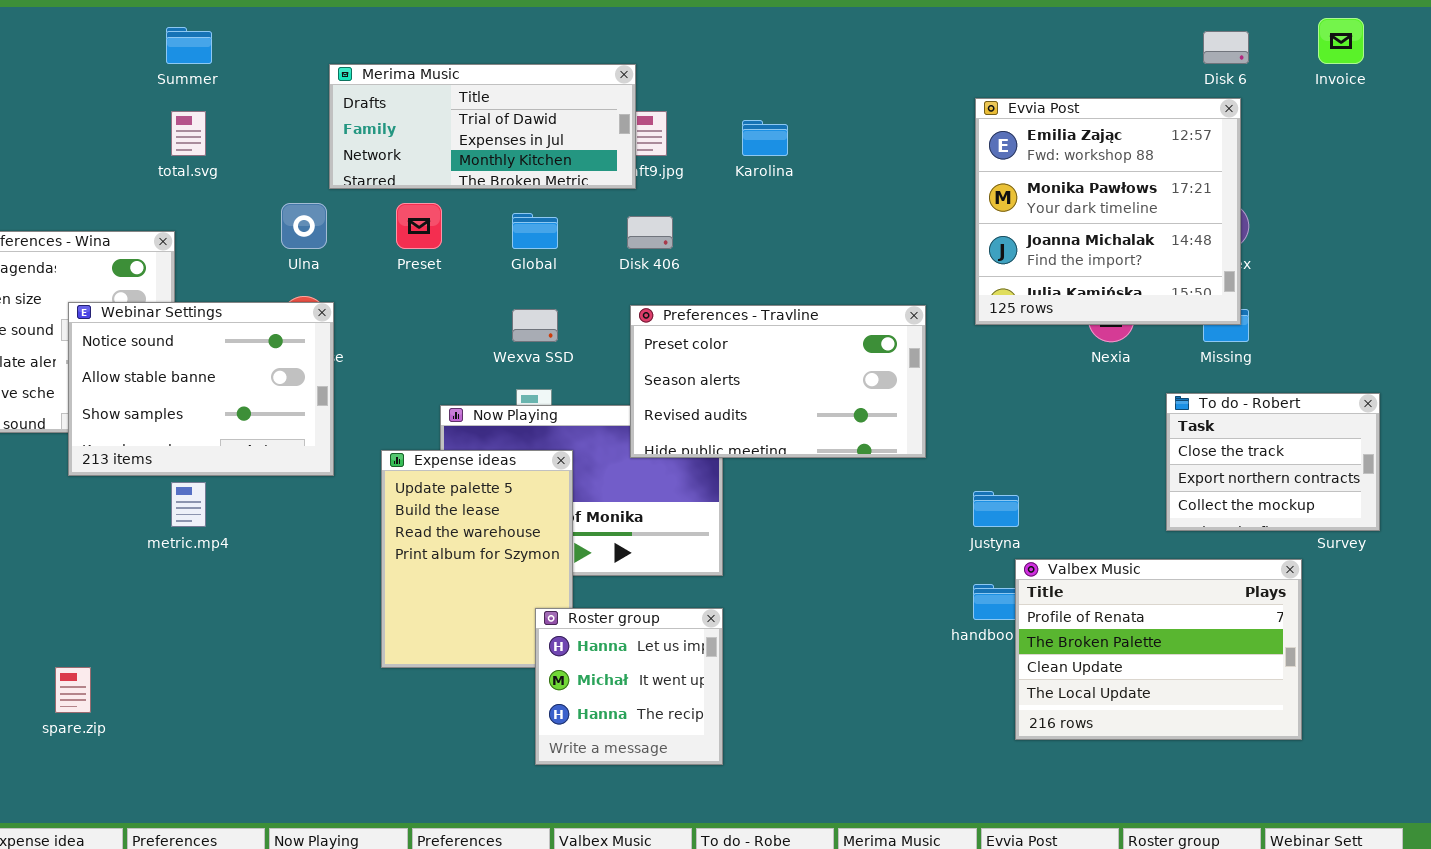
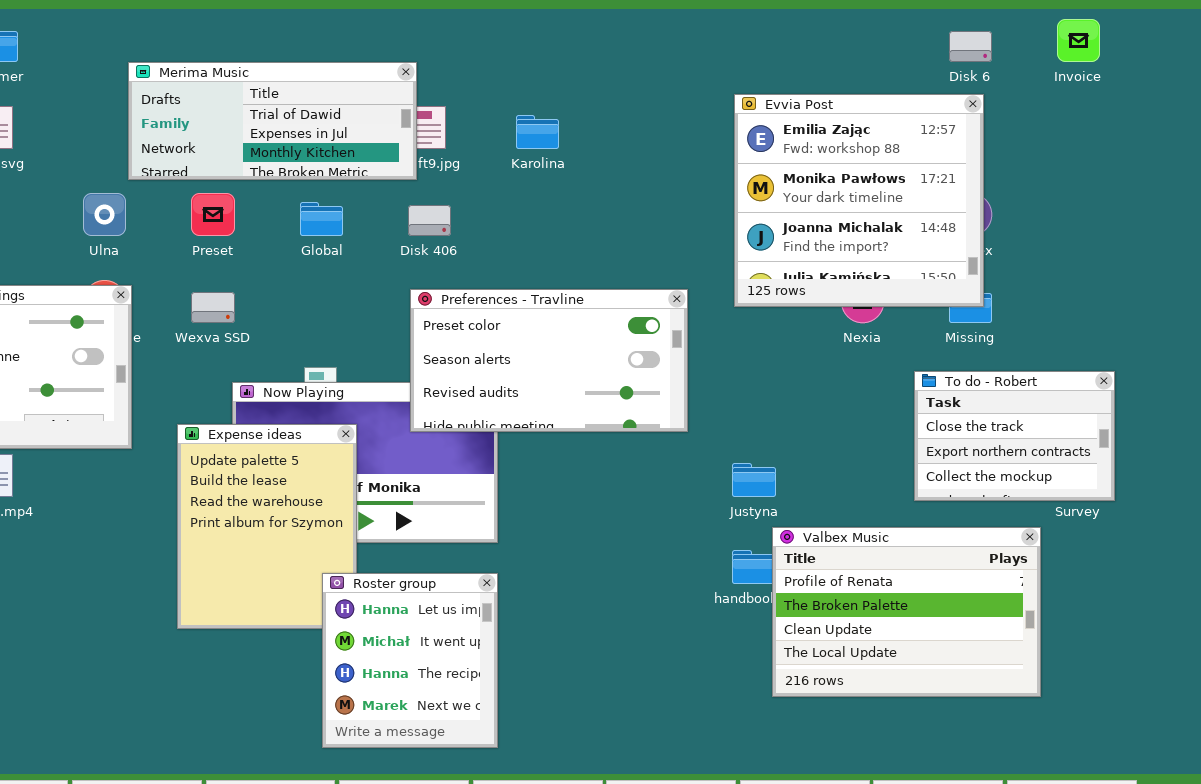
Wexva SSD: [512,309,558,342] -> [191,292,235,323], moved
Roster group: [535,608,723,765] -> [322,573,498,748], resized

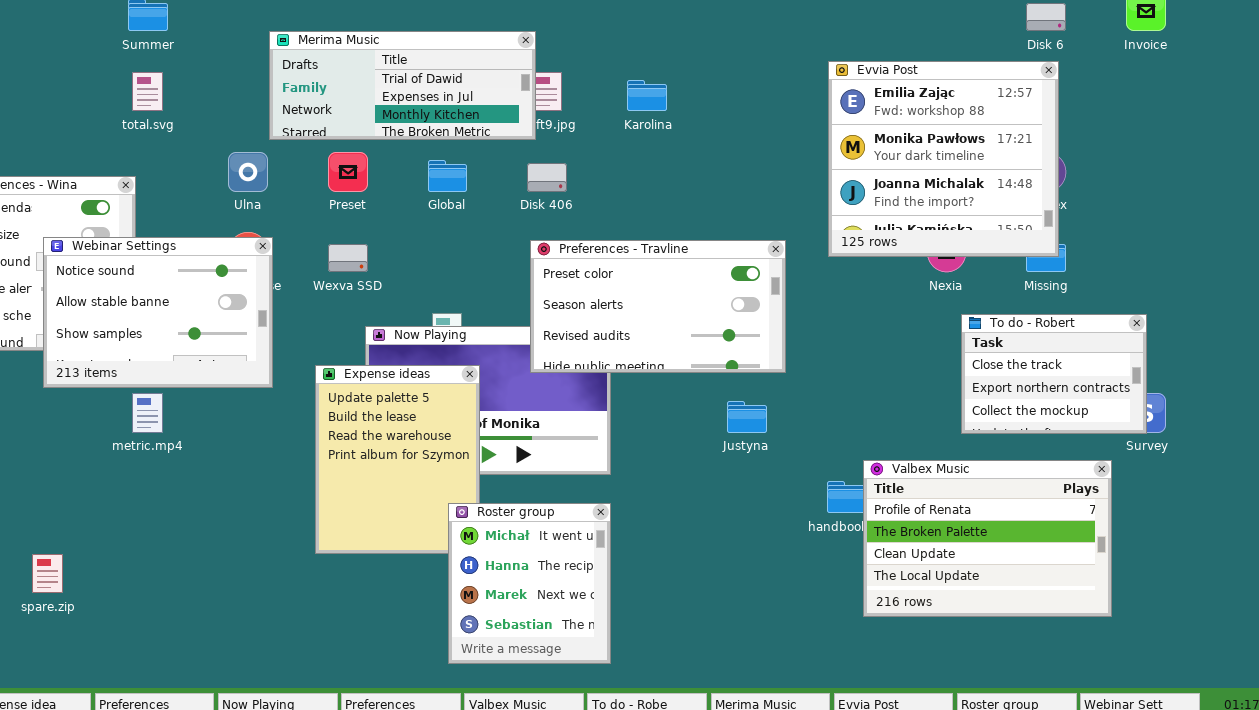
To do - Robert: [914,371,1115,501] -> [961,314,1147,434], moved
Justyna: [732,463,776,497] -> [727,401,767,433], moved
Roster group: [322,573,498,748] -> [448,503,611,664], scrolled down 1 row

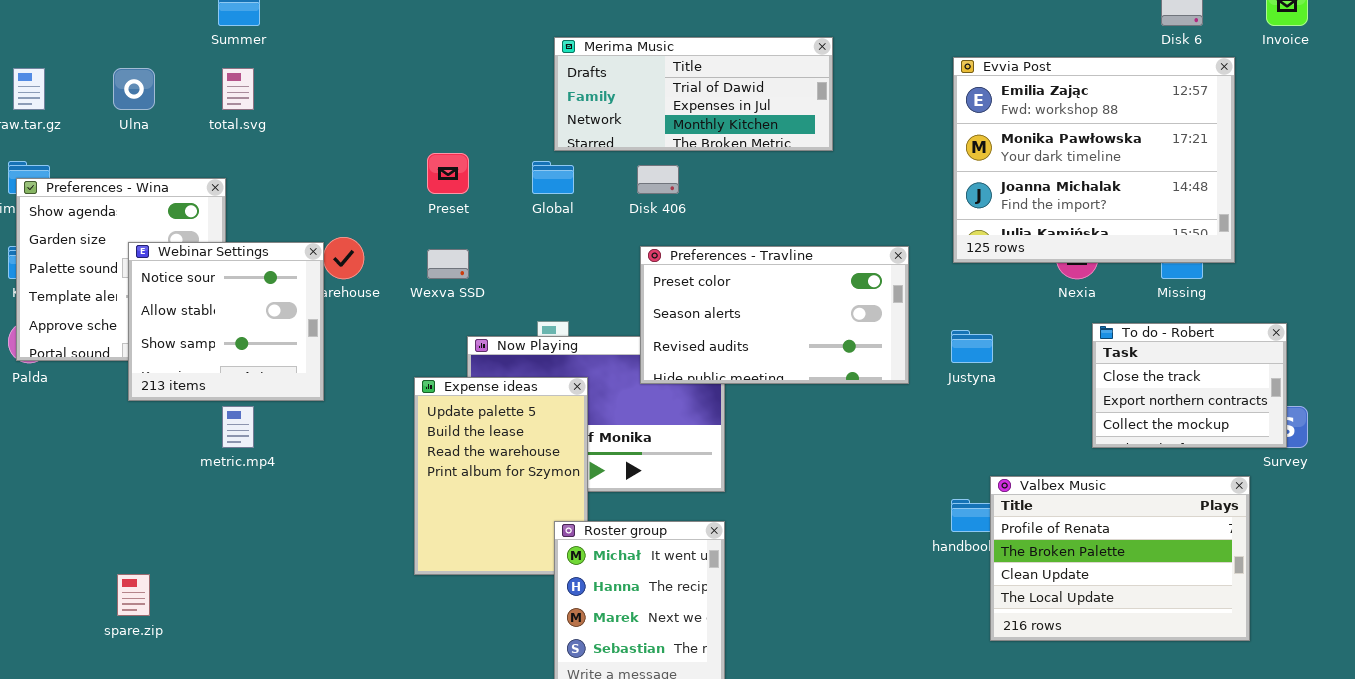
Merima Music: [269,31,536,140] -> [554,37,833,151], moved
Evvia Post: [828,61,1059,257] -> [953,57,1235,263], resized
Ulna: [228,152,268,192] -> [113,68,155,110], moved
Webinar Settings: [43,237,273,388] -> [128,242,324,401], resized
Justyna: [727,401,767,433] -> [951,330,993,363], moved

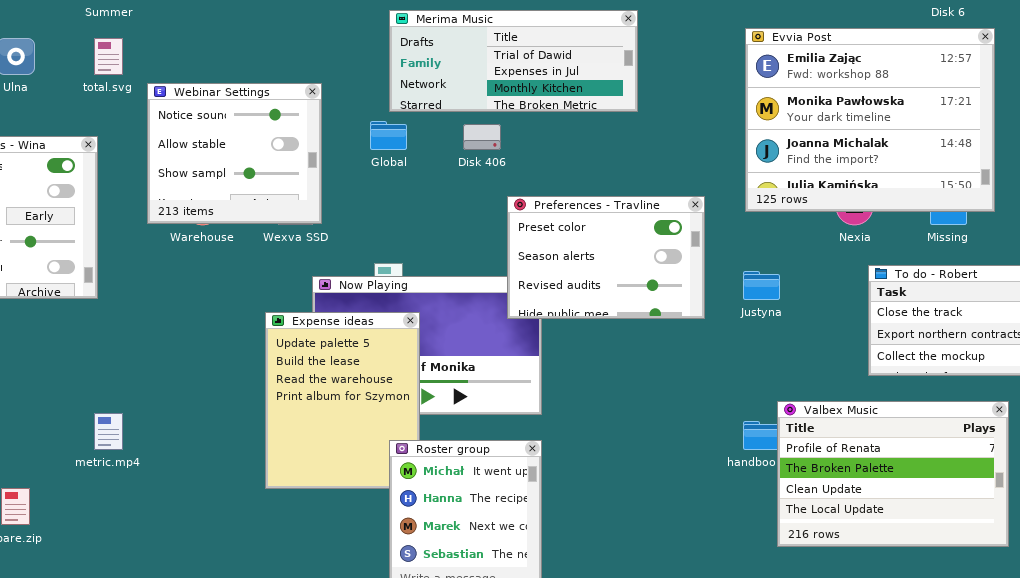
Webinar Settings: [128,242,324,401] -> [147,83,322,224], moved
Preferences - Travline: [640,246,909,384] -> [507,196,705,319], resized
metric.mp4: [222,406,254,448] -> [94,413,123,450], moved

